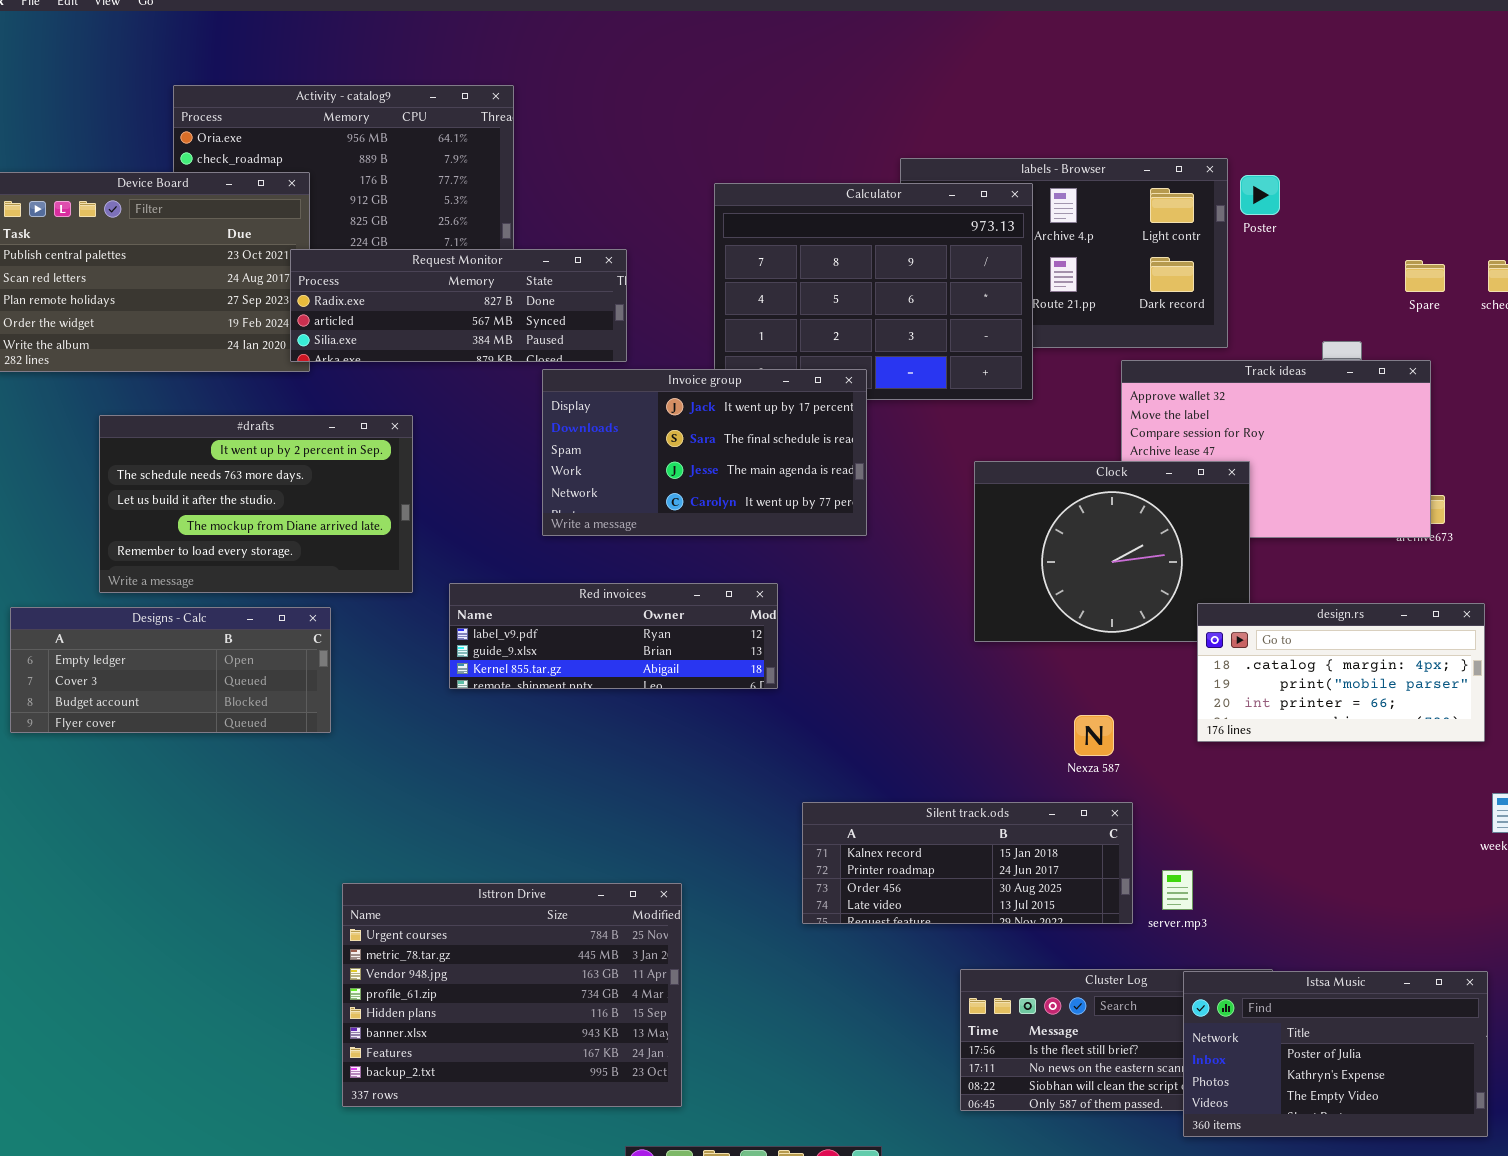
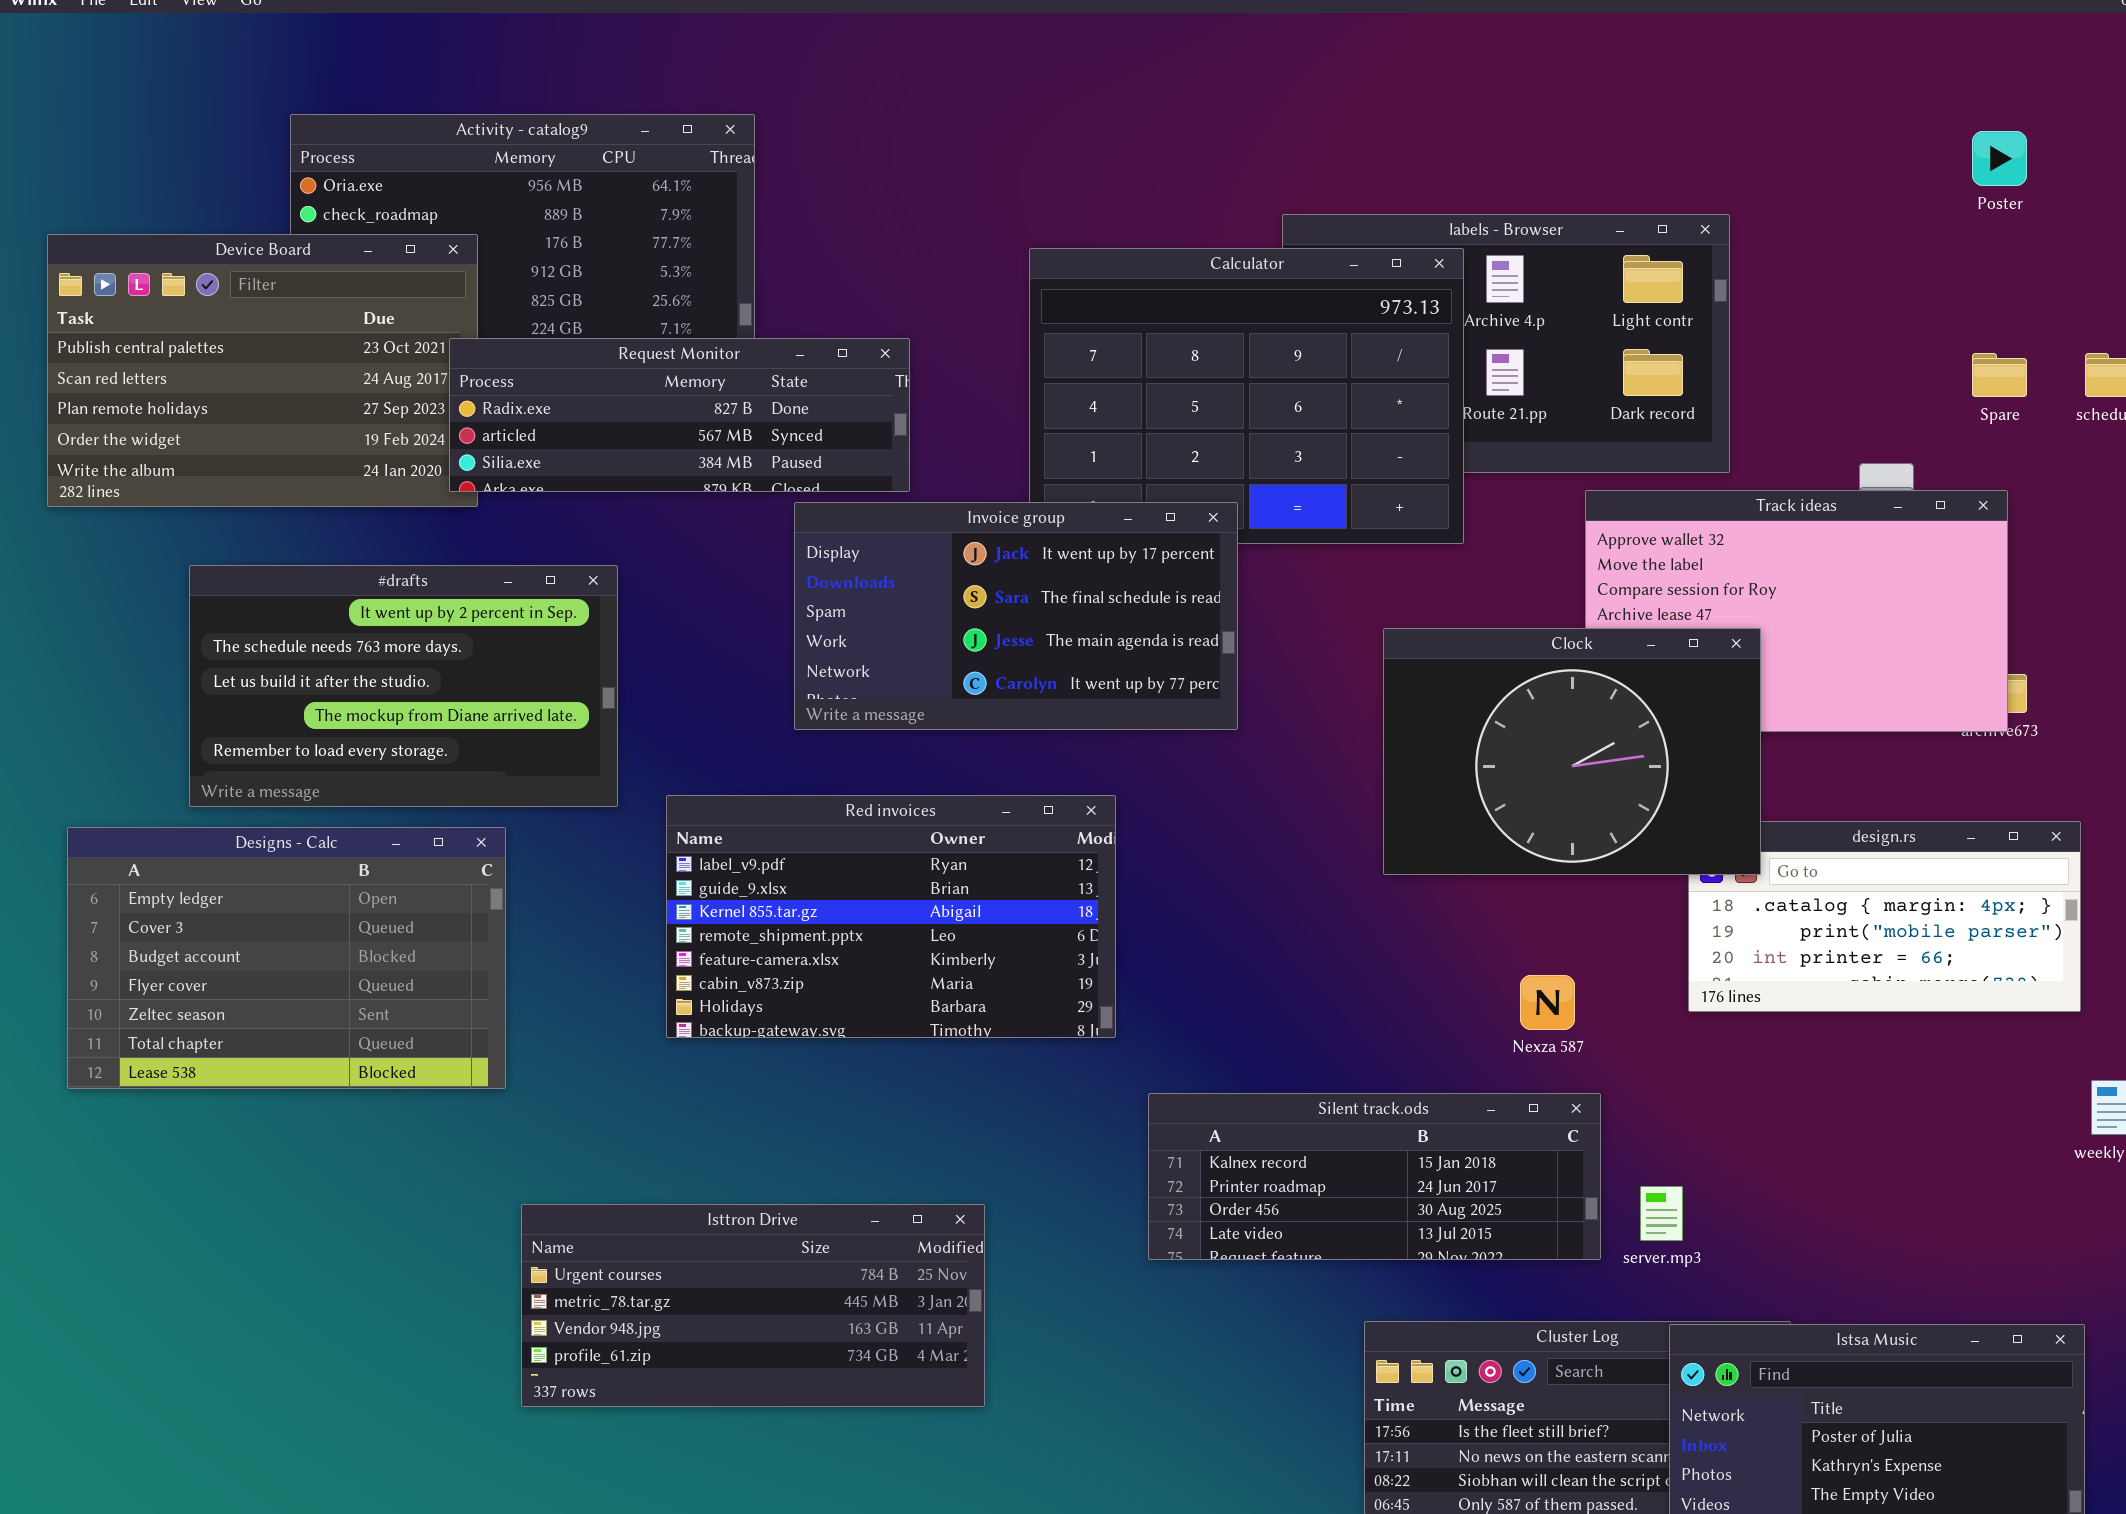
Poster: [1240,175,1280,215] -> [1972,131,2027,186], moved
Clock: [974,461,1250,642] -> [1383,628,1761,875], raised
Red invoices: [449,583,778,689] -> [666,795,1116,1038], resized
Designs - Calc: [10,607,331,733] -> [67,827,506,1089], resized
Isttron Drive: [342,883,682,1107] -> [521,1204,985,1407], resized

